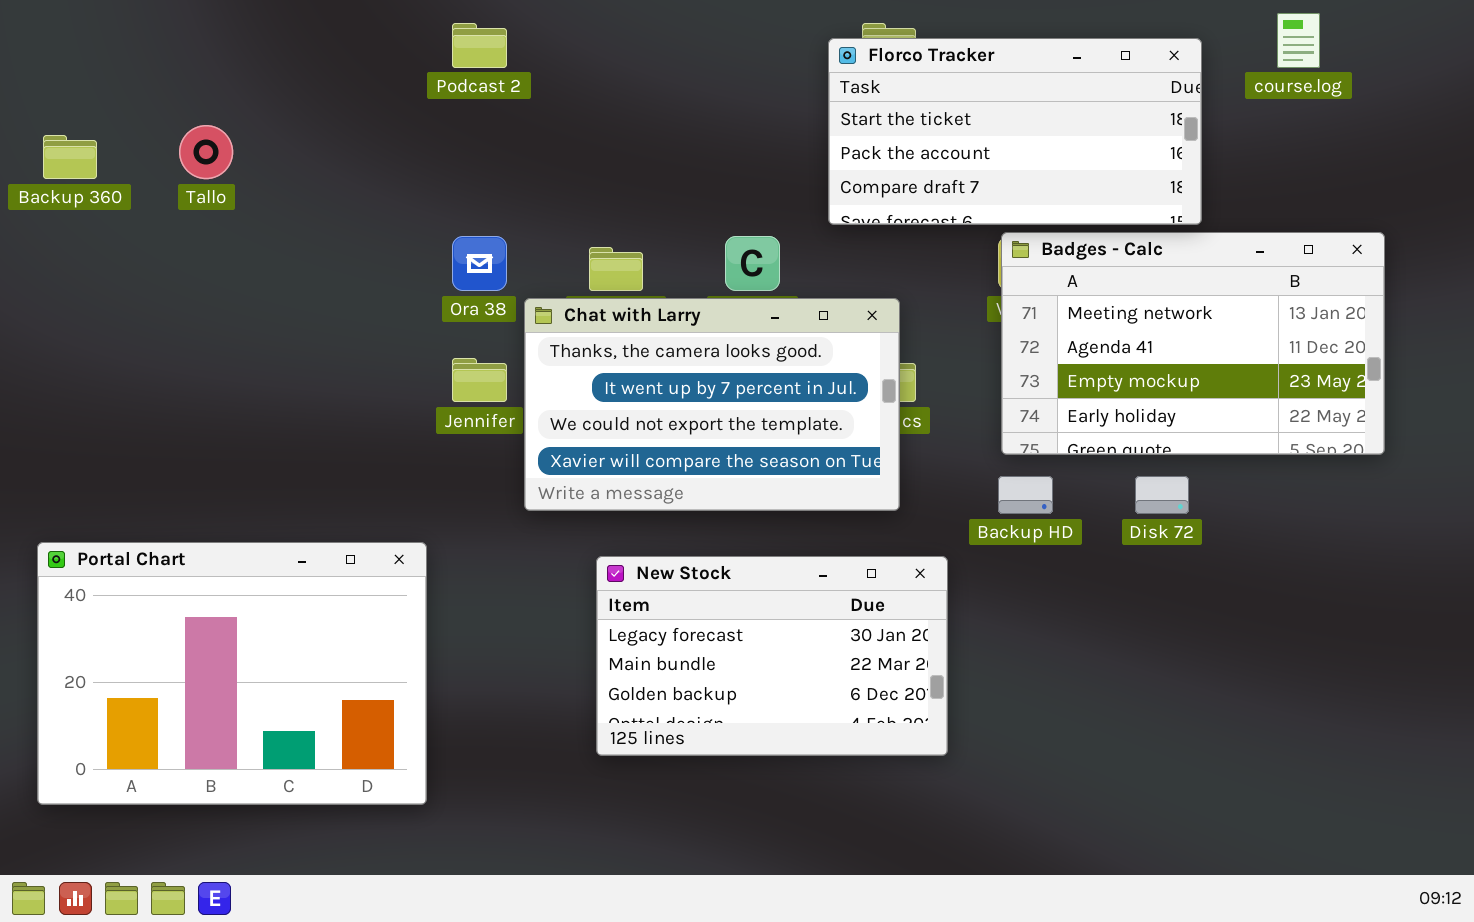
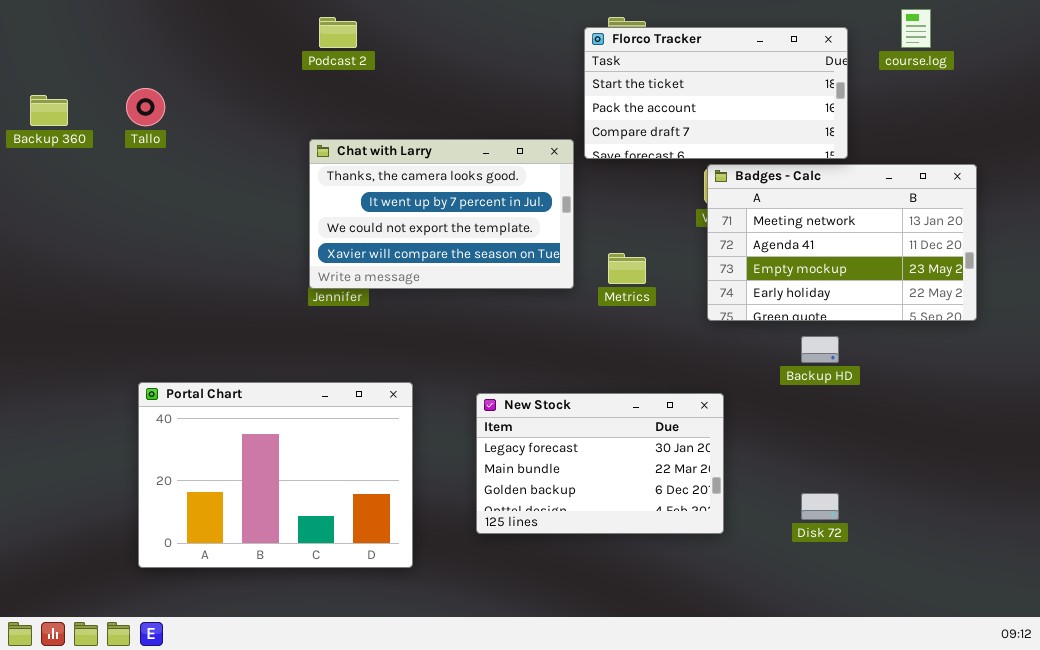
Chat with Larry: [524,298,900,511] -> [309,139,574,289], moved
Backup HD: [998,476,1053,514] -> [801,336,839,363], moved
Disk 72: [1135,476,1189,514] -> [801,493,839,520], moved
Portal Chart: [37,542,427,805] -> [138,382,413,568], moved
New Stock: [596,556,948,756] -> [476,393,724,534], moved

